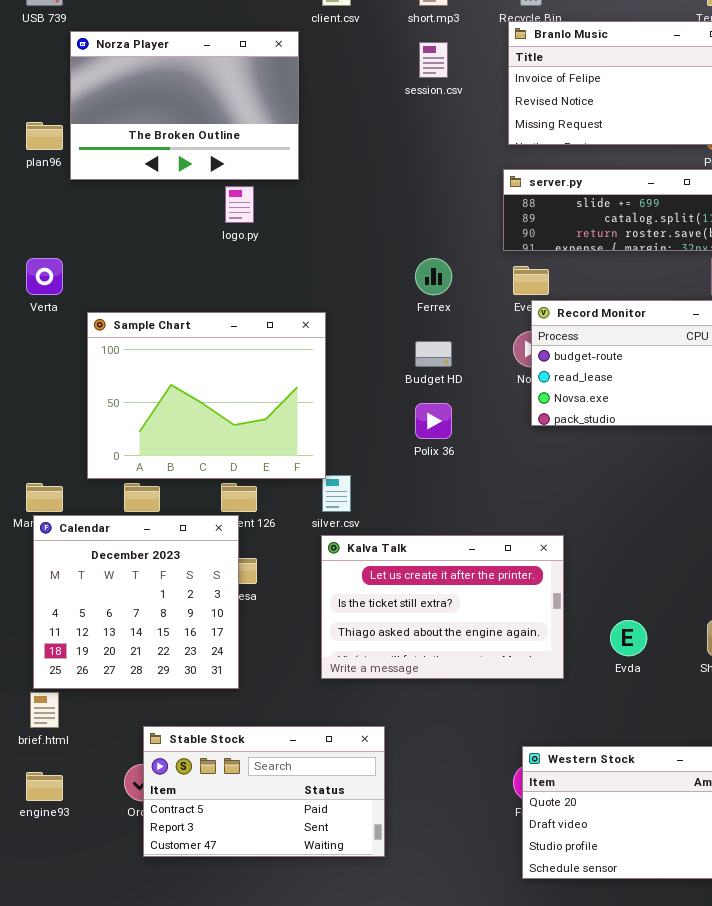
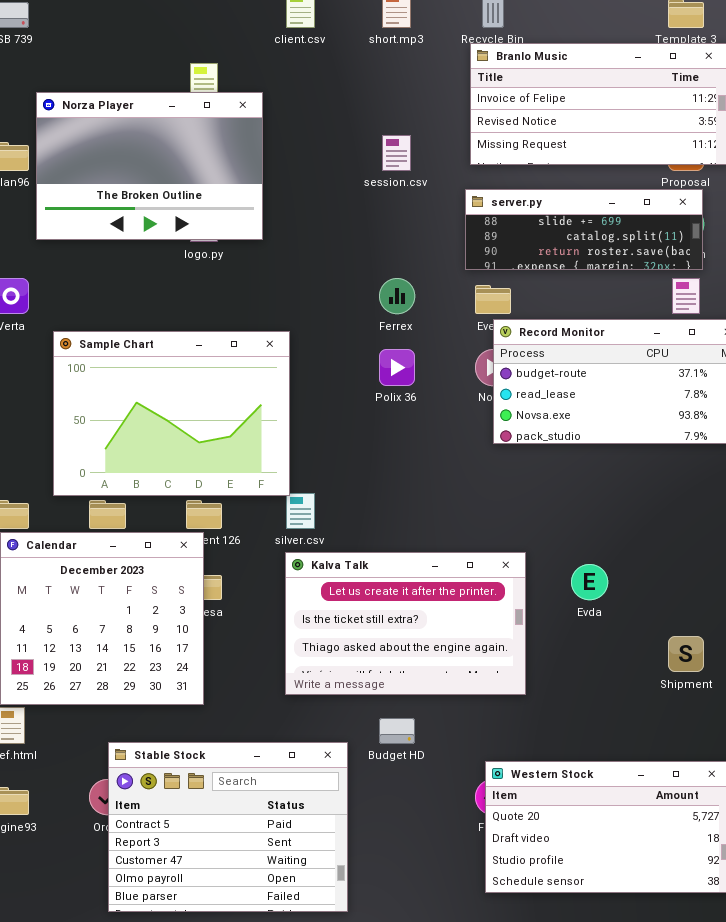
Norza Player: [70,31,299,180] -> [36,92,263,240], moved
session.csv: [419,42,448,78] -> [382,135,411,171], moved
Budget HD: [415,341,452,367] -> [379,718,415,744], moved
Polix 36: [415,403,452,439] -> [379,349,415,386], moved
Evda: [610,620,647,656] -> [571,564,608,600], moved
Stable Stock: [143,726,385,857] -> [108,742,348,912], resized

